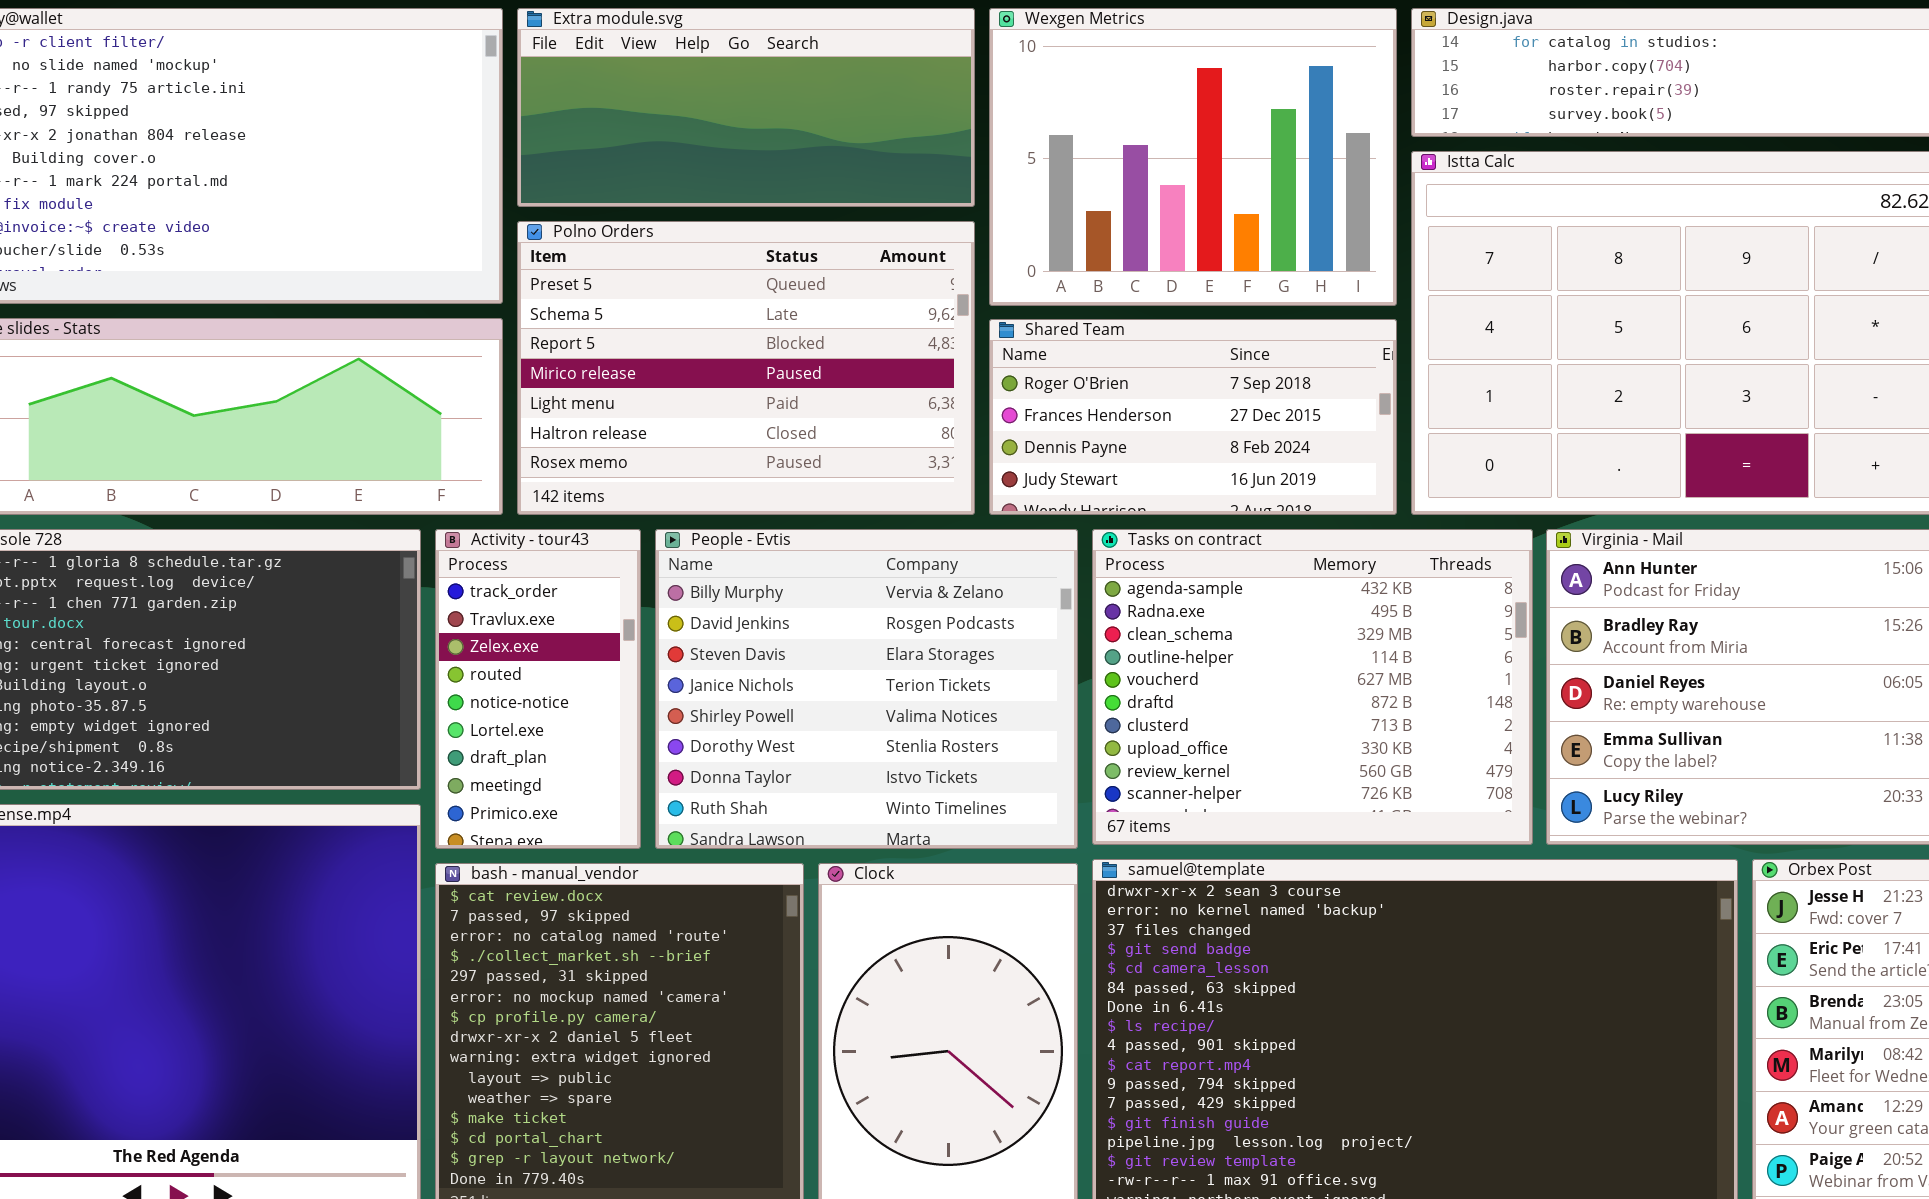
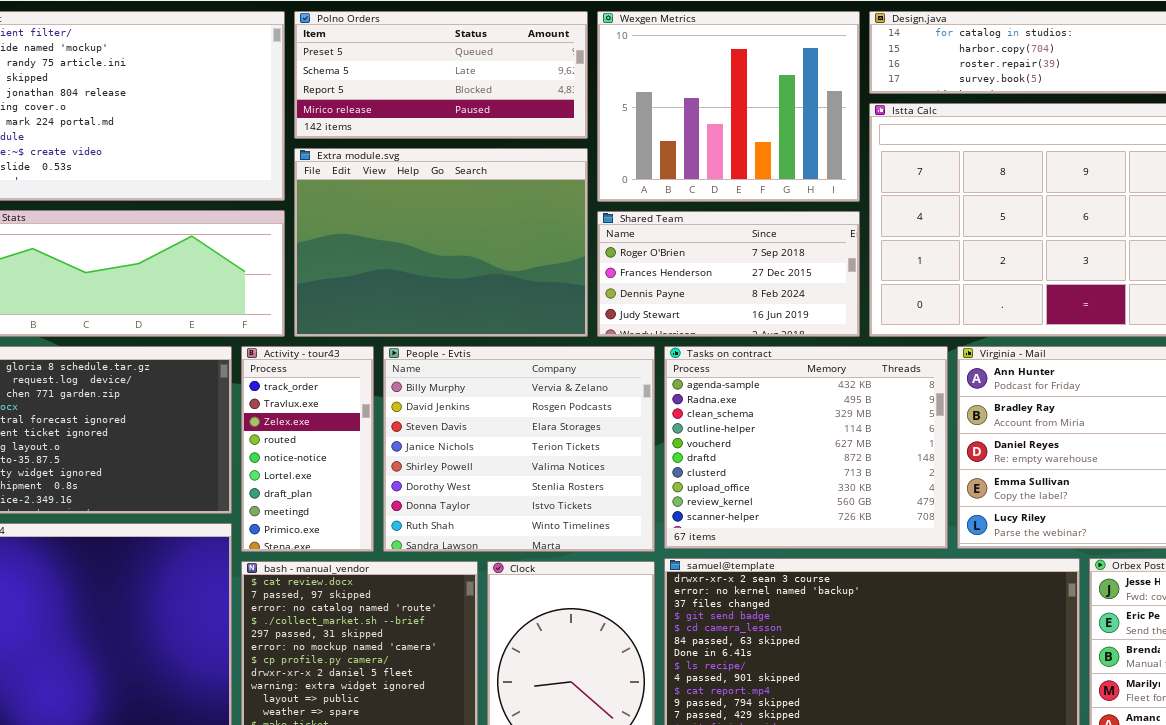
Extra module.svg: [517,8,975,207] -> [294,148,588,337], moved, resized
Polno Orders: [517,221,975,515] -> [294,11,588,139], moved, resized

